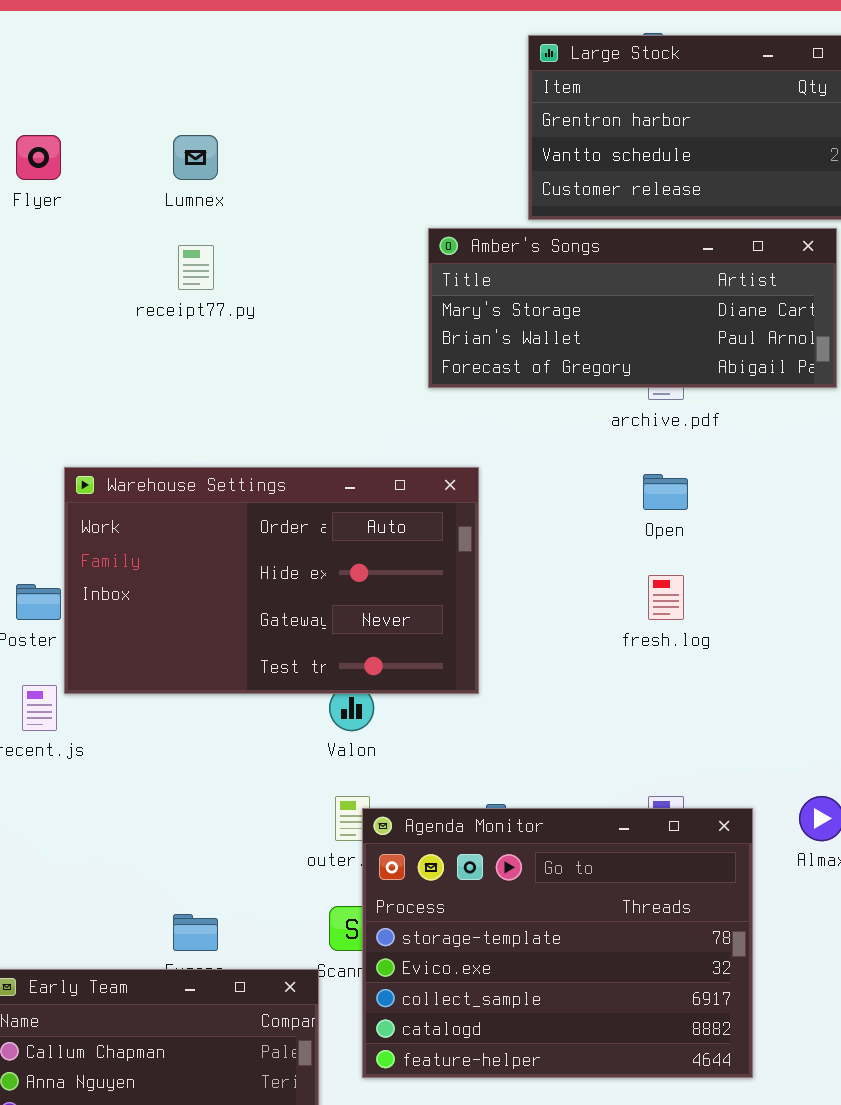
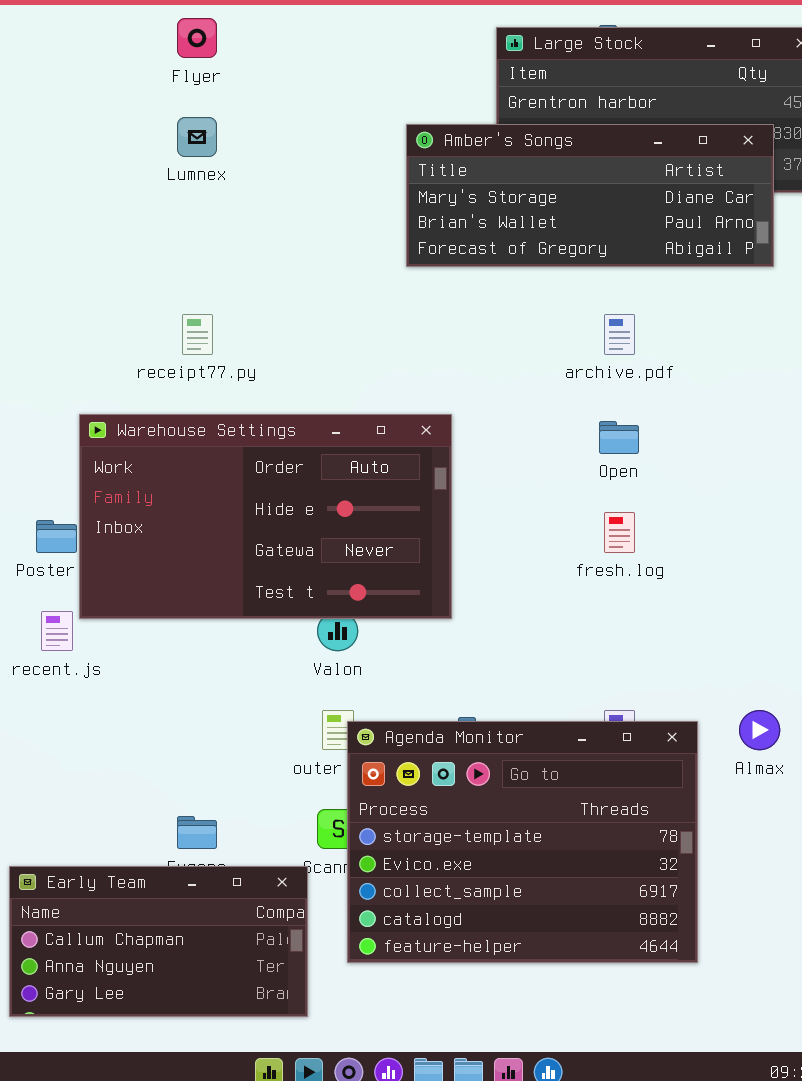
Flyer: [16,135,61,180] -> [177,18,217,58], moved
Amber's Songs: [428,228,837,388] -> [406,124,774,267], moved
receipt77.py: [178,245,214,290] -> [182,314,213,355], moved

